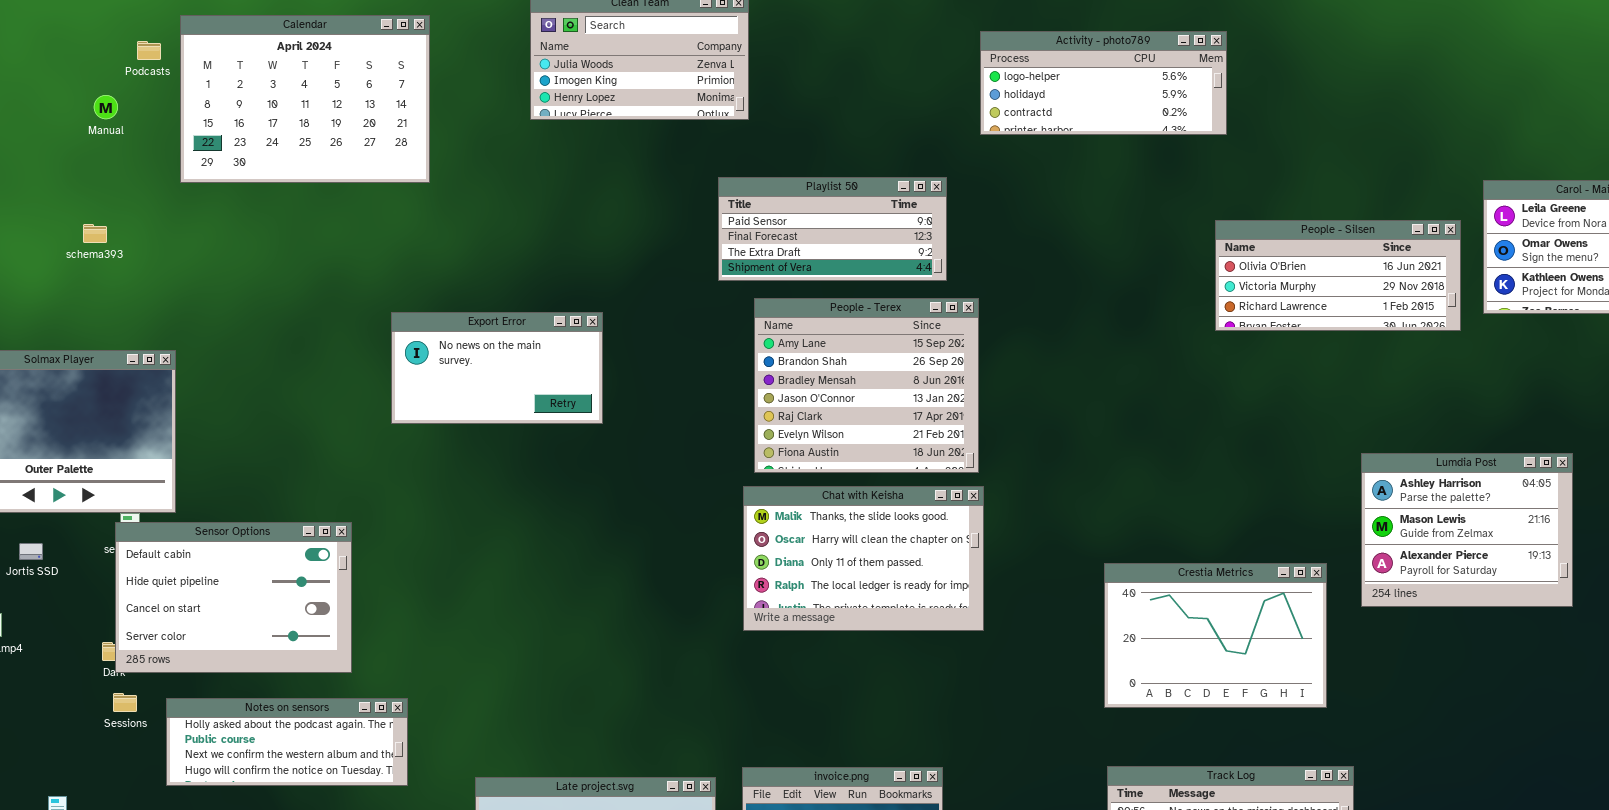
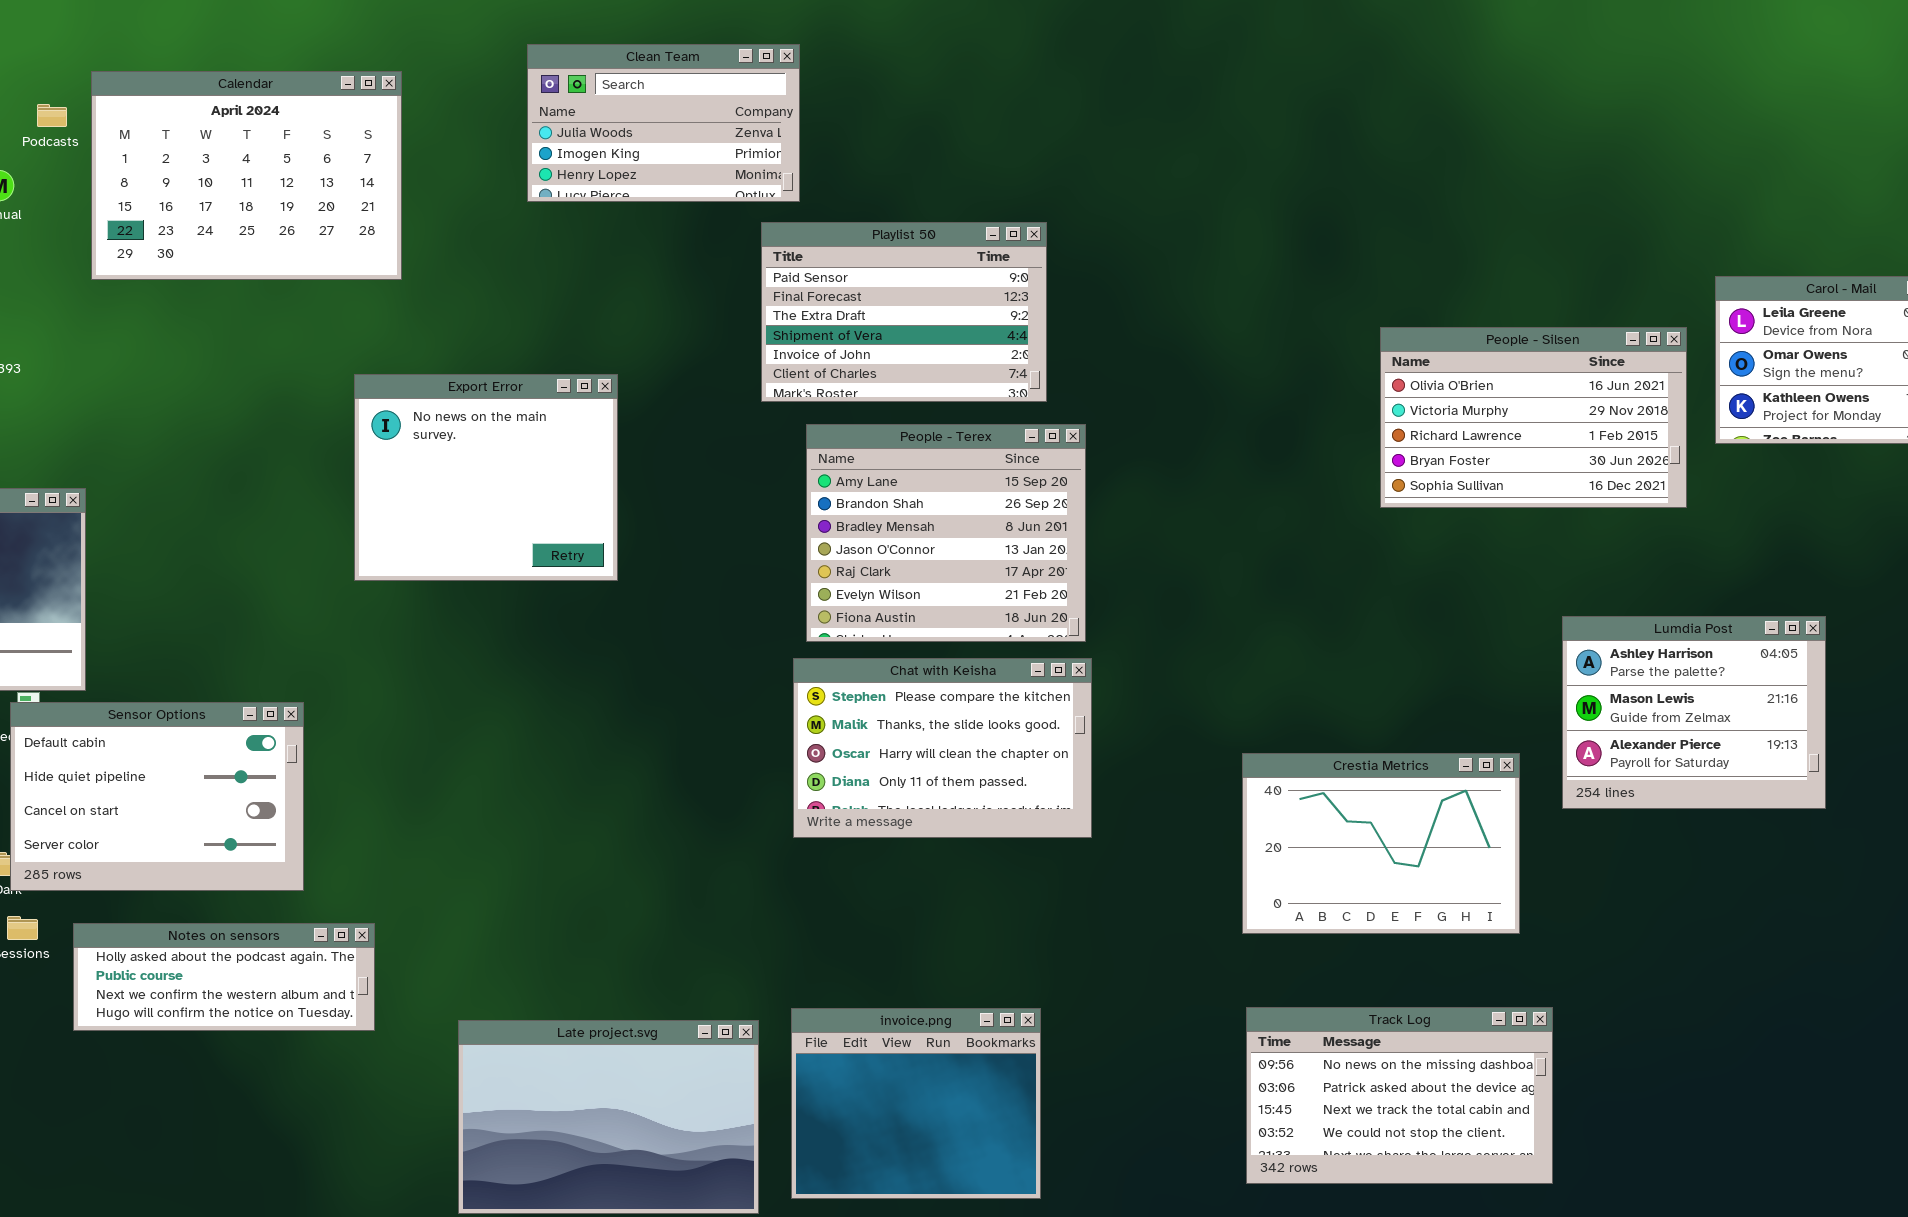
Activity - photo789: [980,31,1227,135] -> none, closed
Playlist 50: [718,177,947,281] -> [761,222,1047,402], resized
People - Silsen: [1215,220,1461,331] -> [1380,327,1687,508], resized
Export Error: [391,312,603,424] -> [354,374,618,581], resized
Chat with Keisha: [743,486,984,631] -> [793,658,1092,838], scrolled up 1 row

